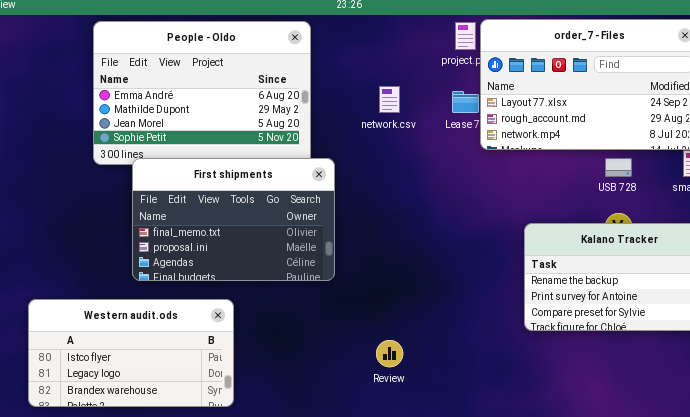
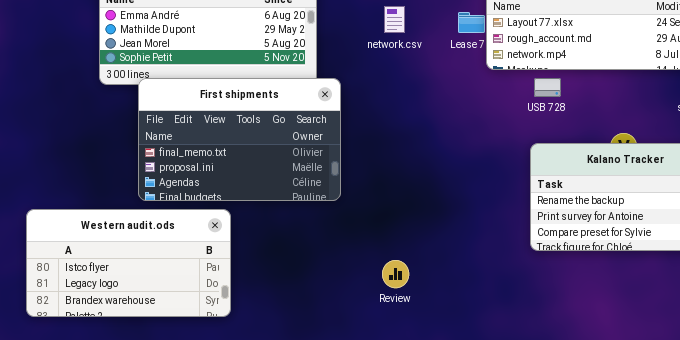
USB 728: [605,158,632,177] -> [534,78,561,97], moved
Western audit.ods: [28,299,234,407] -> [26,209,231,317], moved

